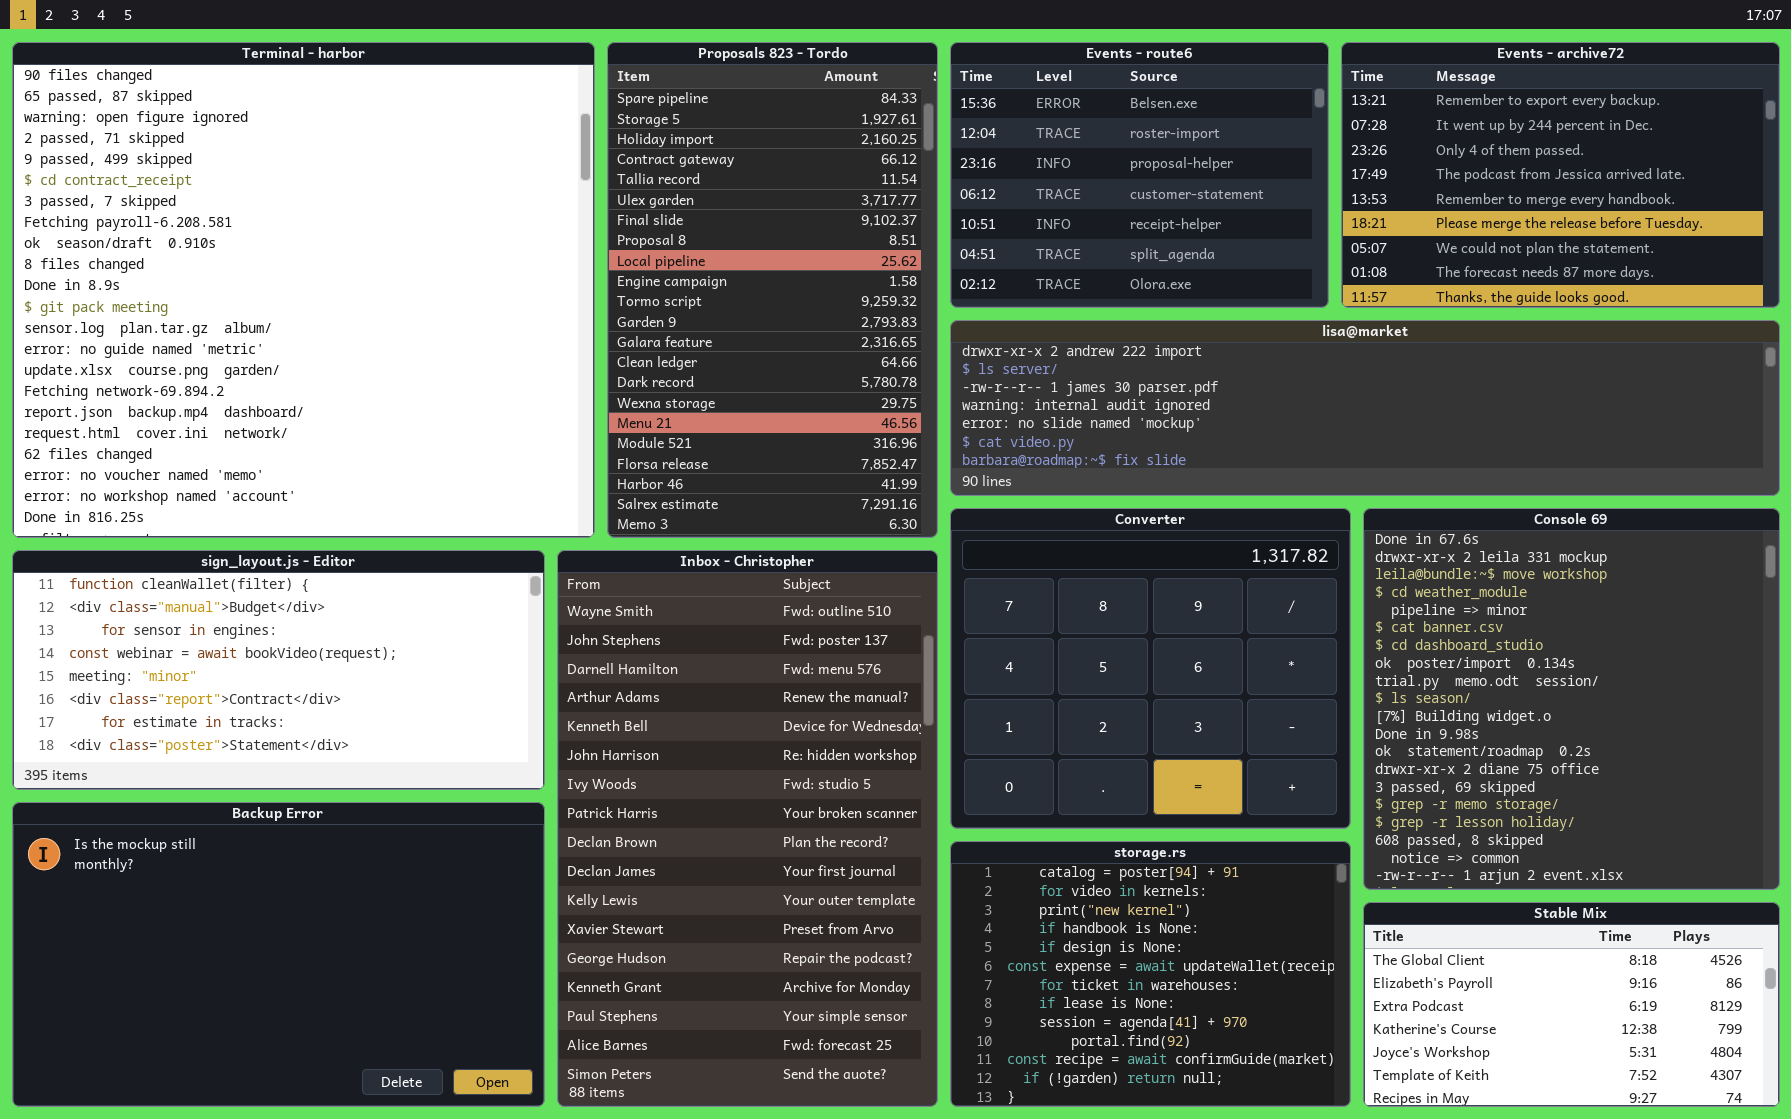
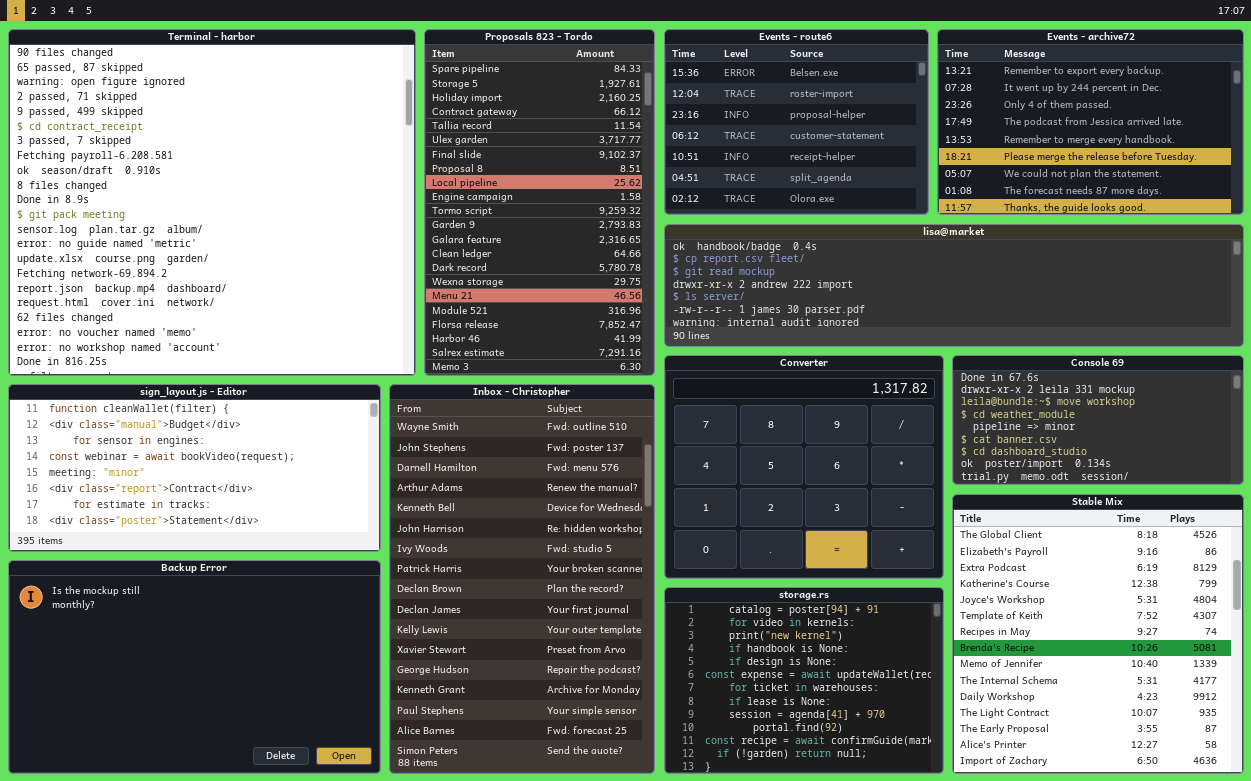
lisa@market: [950,320,1780,496] -> [664,224,1244,347], scrolled up 3 rows
Console 69: [1363,508,1780,890] -> [952,355,1244,485], resized
Stable Mix: [1363,902,1780,1107] -> [952,494,1244,774], resized

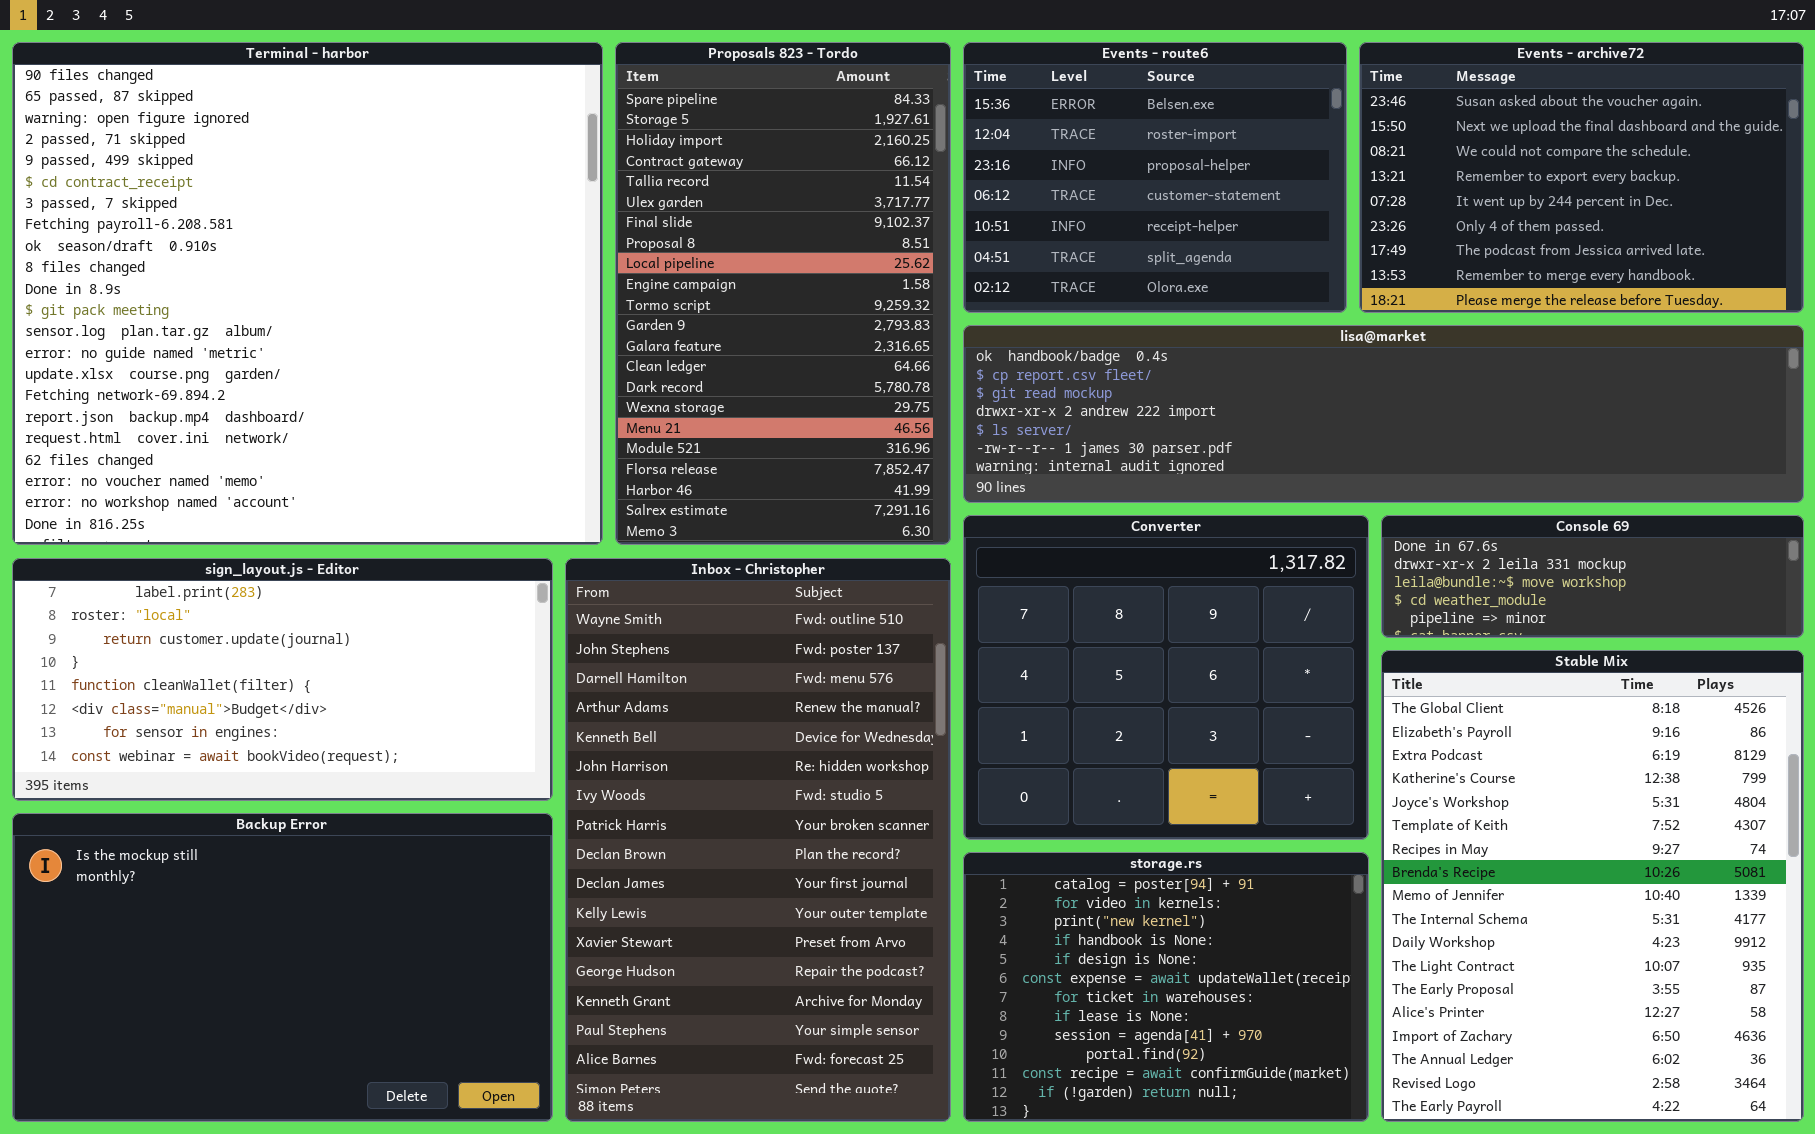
Events - archive72: [937,29,1244,215] -> [1359,42,1804,313], scrolled up 3 rows
Console 69: [952,355,1244,485] -> [1381,515,1804,638], resized
sign_layout.js - Editor: [8,384,381,552] -> [12,558,553,801], scrolled up 4 rows
Stable Mix: [952,494,1244,774] -> [1381,650,1804,1122], resized

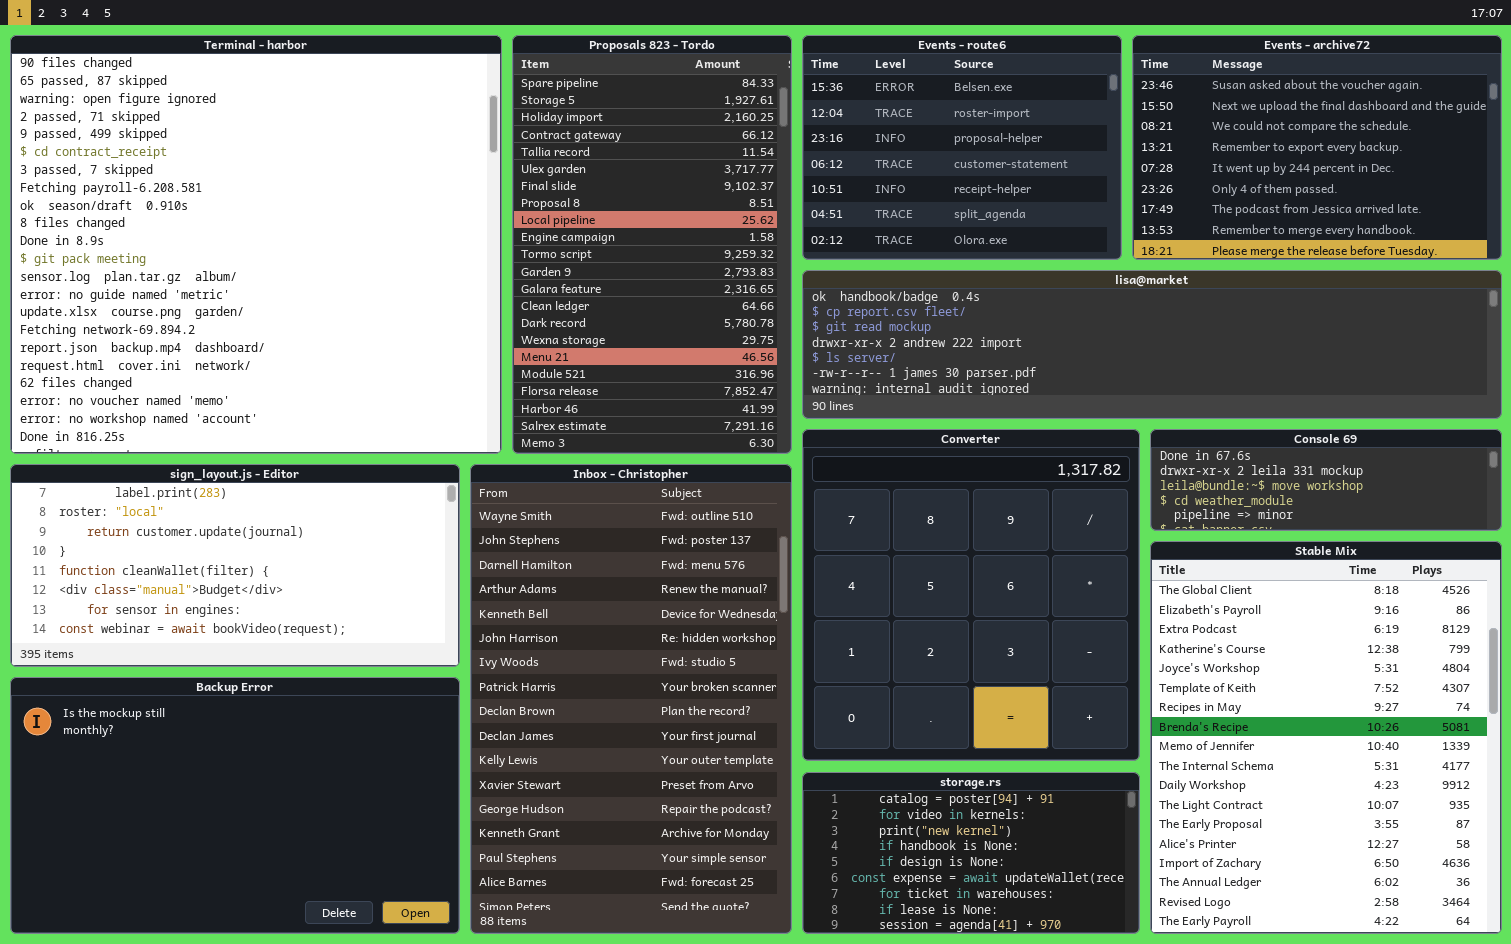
Converter: [963,515,1369,840] -> [802,429,1140,761], resized
storage.rs: [963,852,1369,1122] -> [802,772,1140,934], resized

